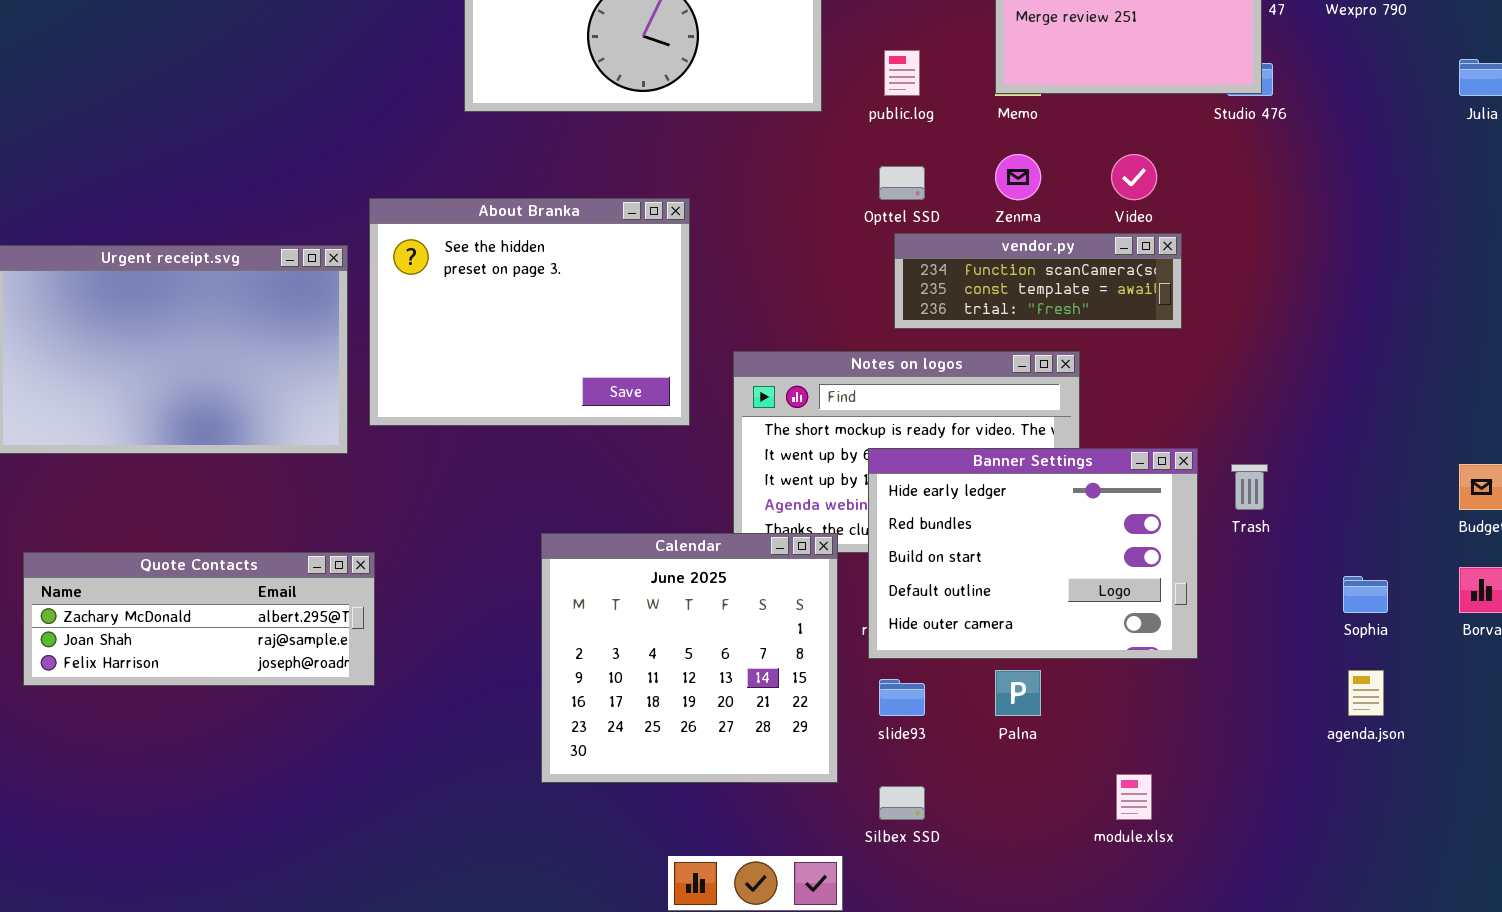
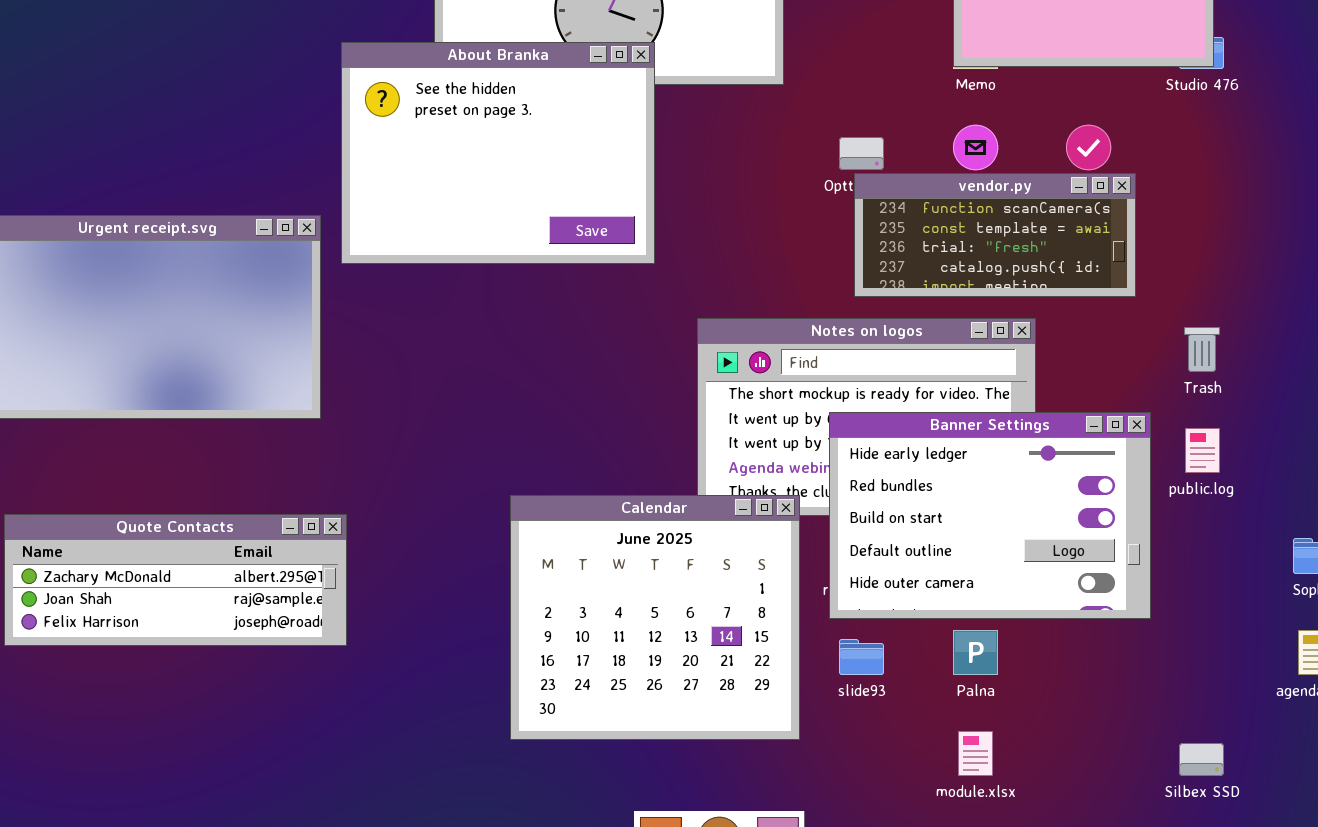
public.log: [884,50,920,96] -> [1185,428,1220,473], moved
About Branka: [369,198,690,426] -> [341,42,655,264], moved
vendor.py: [894,233,1182,329] -> [854,173,1136,297], resized
Trash: [1231,464,1268,510] -> [1184,327,1220,372], moved
module.xlsx: [1116,774,1152,820] -> [958,731,993,776], moved
Silbex SSD: [879,786,925,820] -> [1179,743,1224,776], moved

